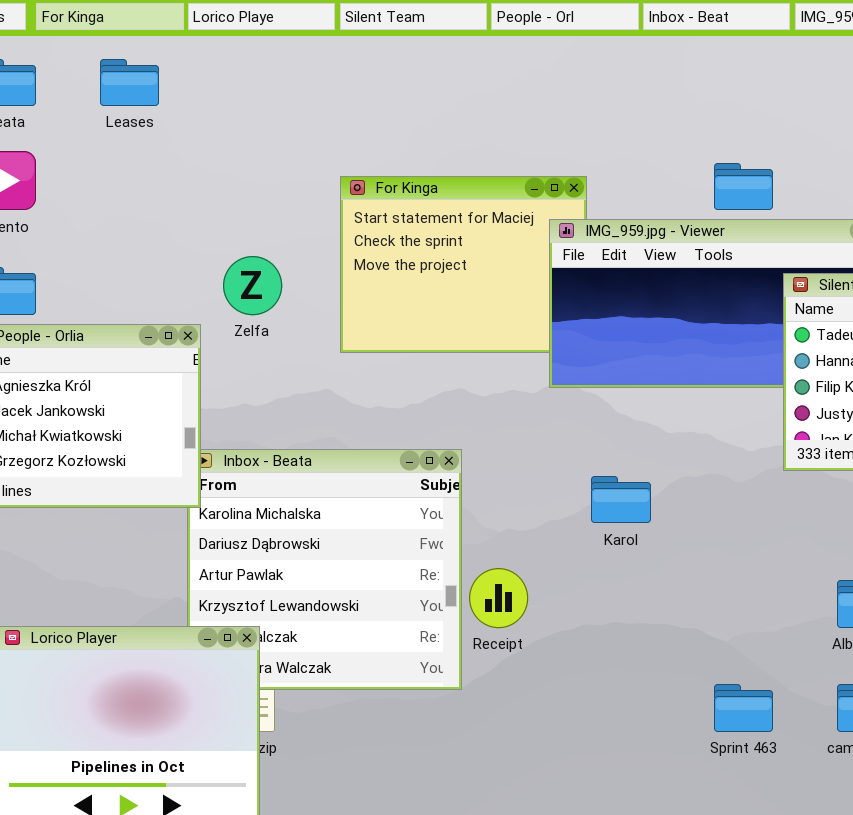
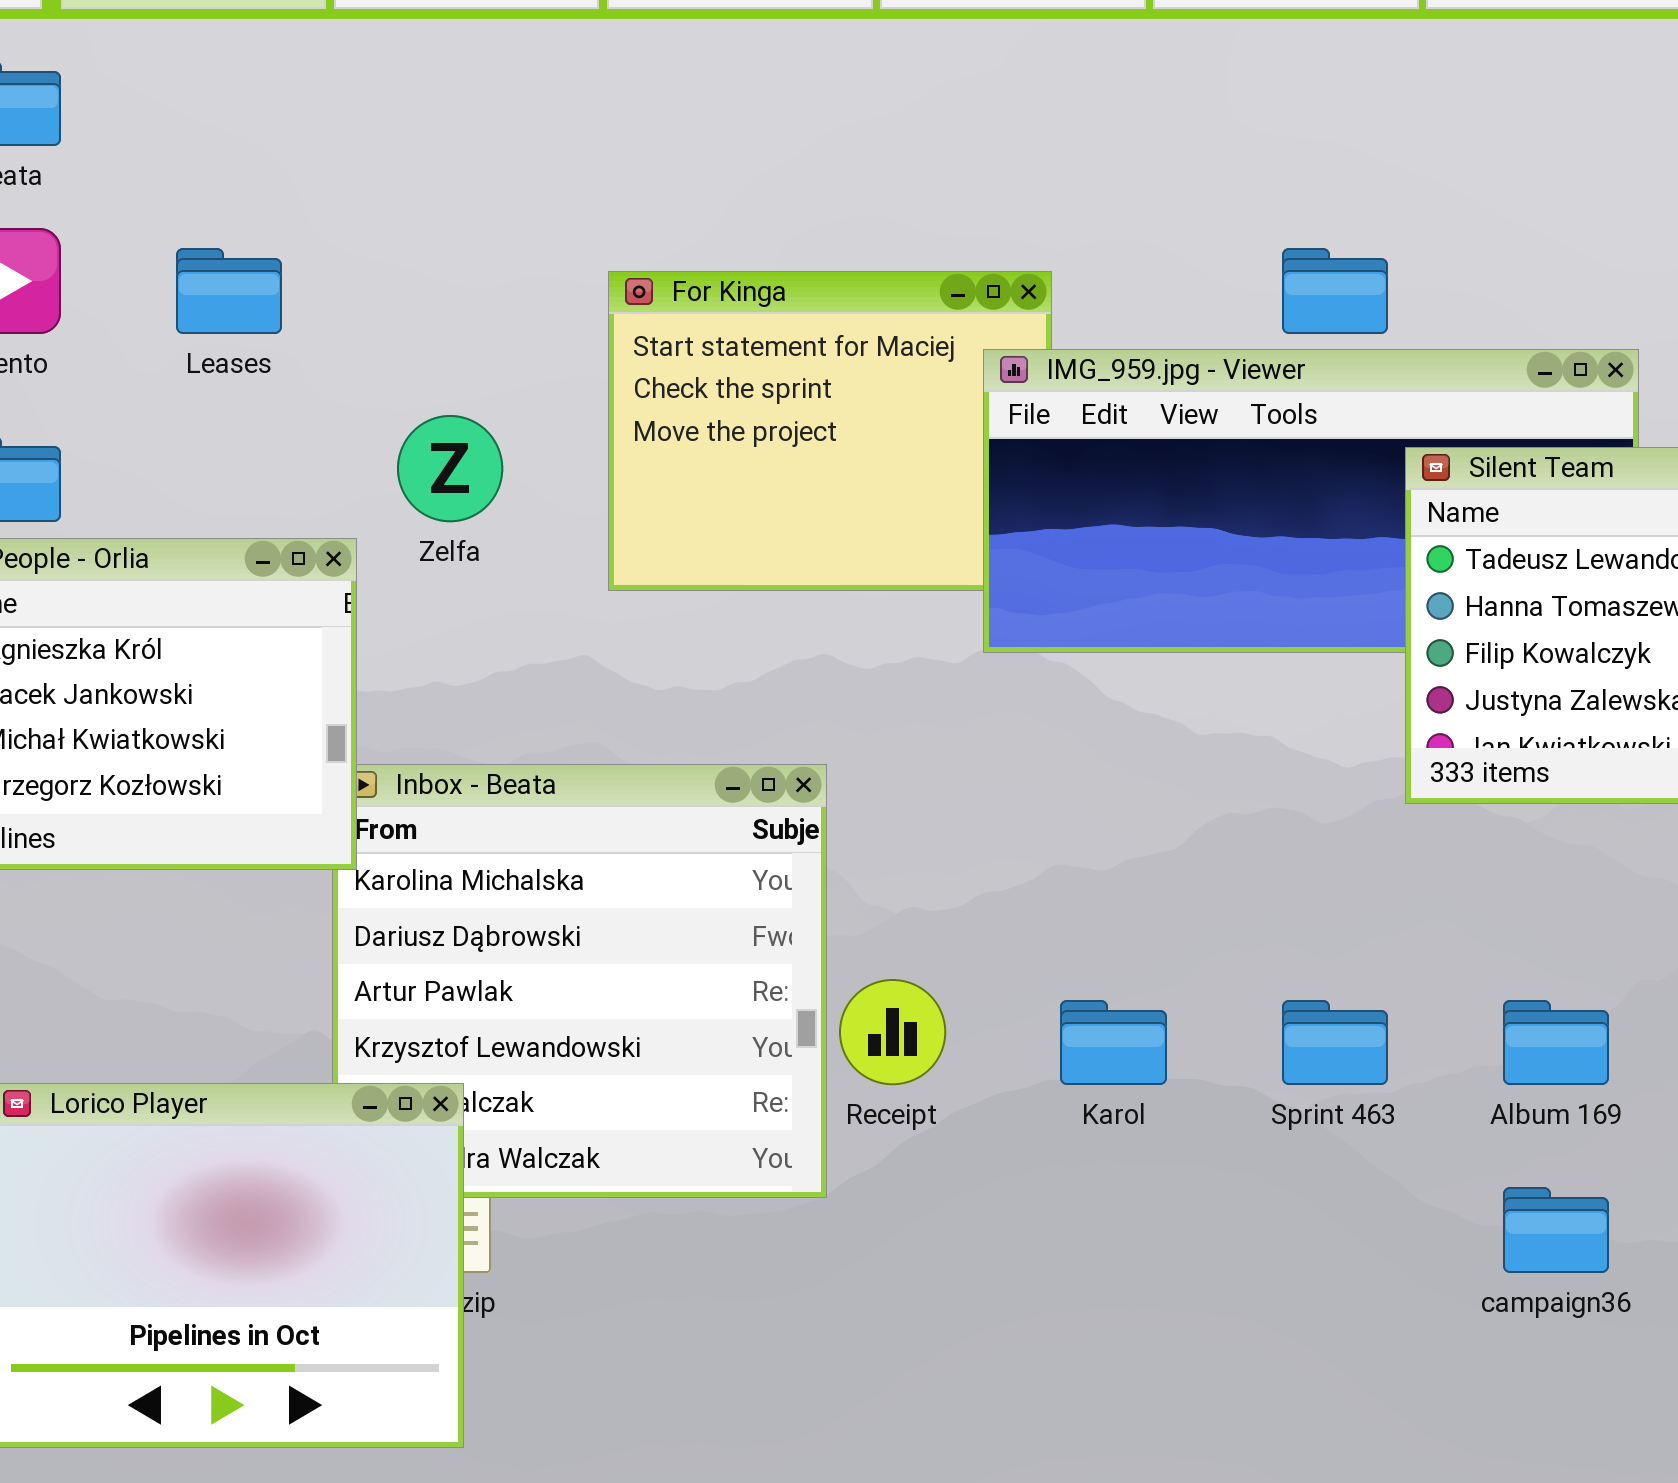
Leases: [100,59,159,106] -> [176,248,282,334], moved
Karol: [591,476,651,523] -> [1060,1000,1167,1085], moved
Sprint 463: [714,684,773,732] -> [1282,1000,1388,1085], moved

